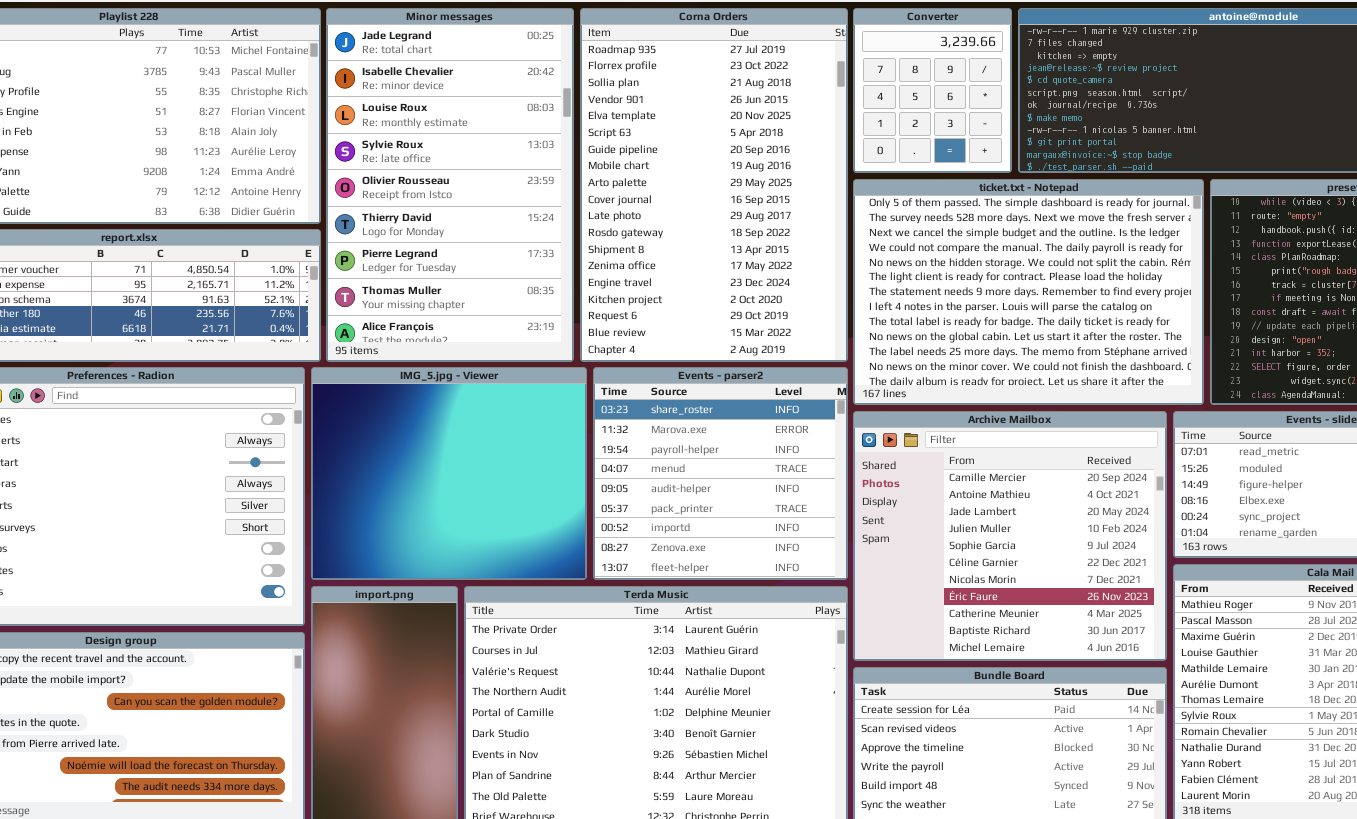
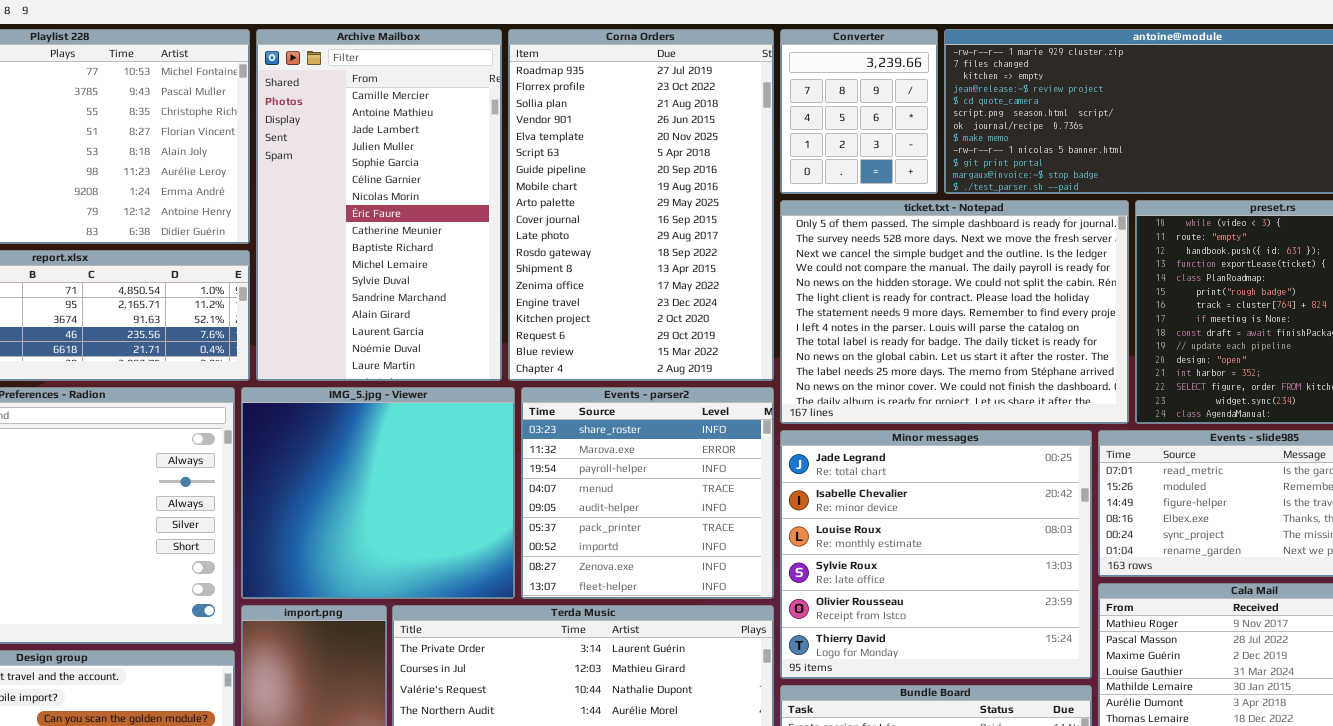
Minor messages: [326,8,574,362] -> [780,430,1092,679], moved, resized
Archive Mailbox: [853,411,1167,661] -> [256,29,502,381], moved, resized

